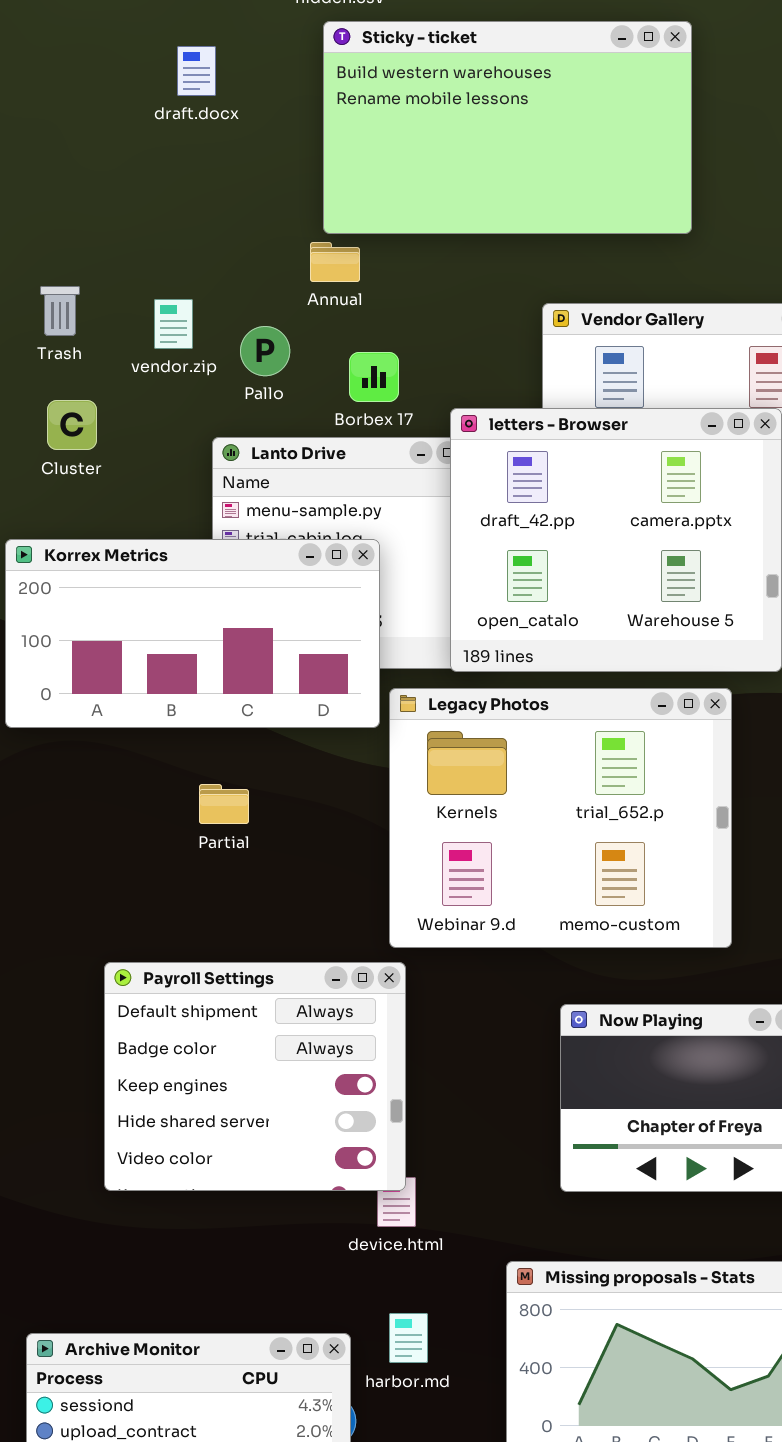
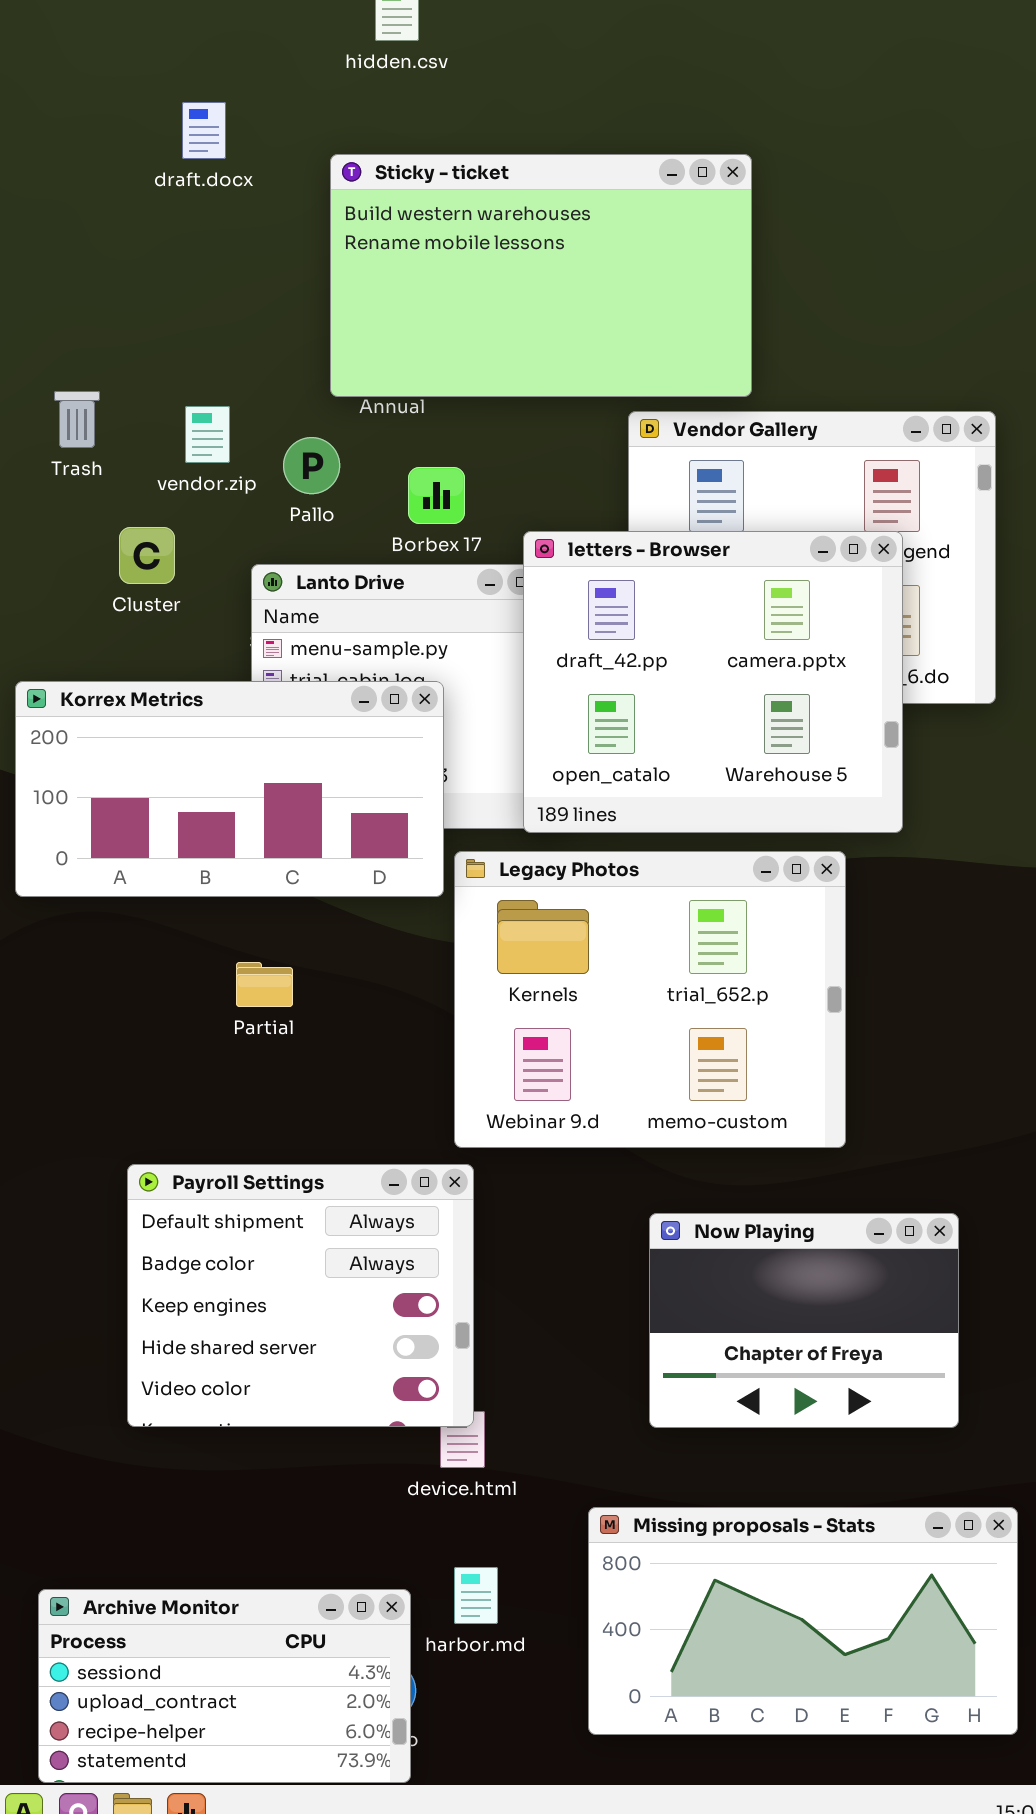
Sticky - ticket: [323,21,692,234] -> [330,154,752,397], moved
draft.docx: [177,46,216,96] -> [182,102,226,159], moved
Cluster: [47,400,97,450] -> [119,527,175,584], moved

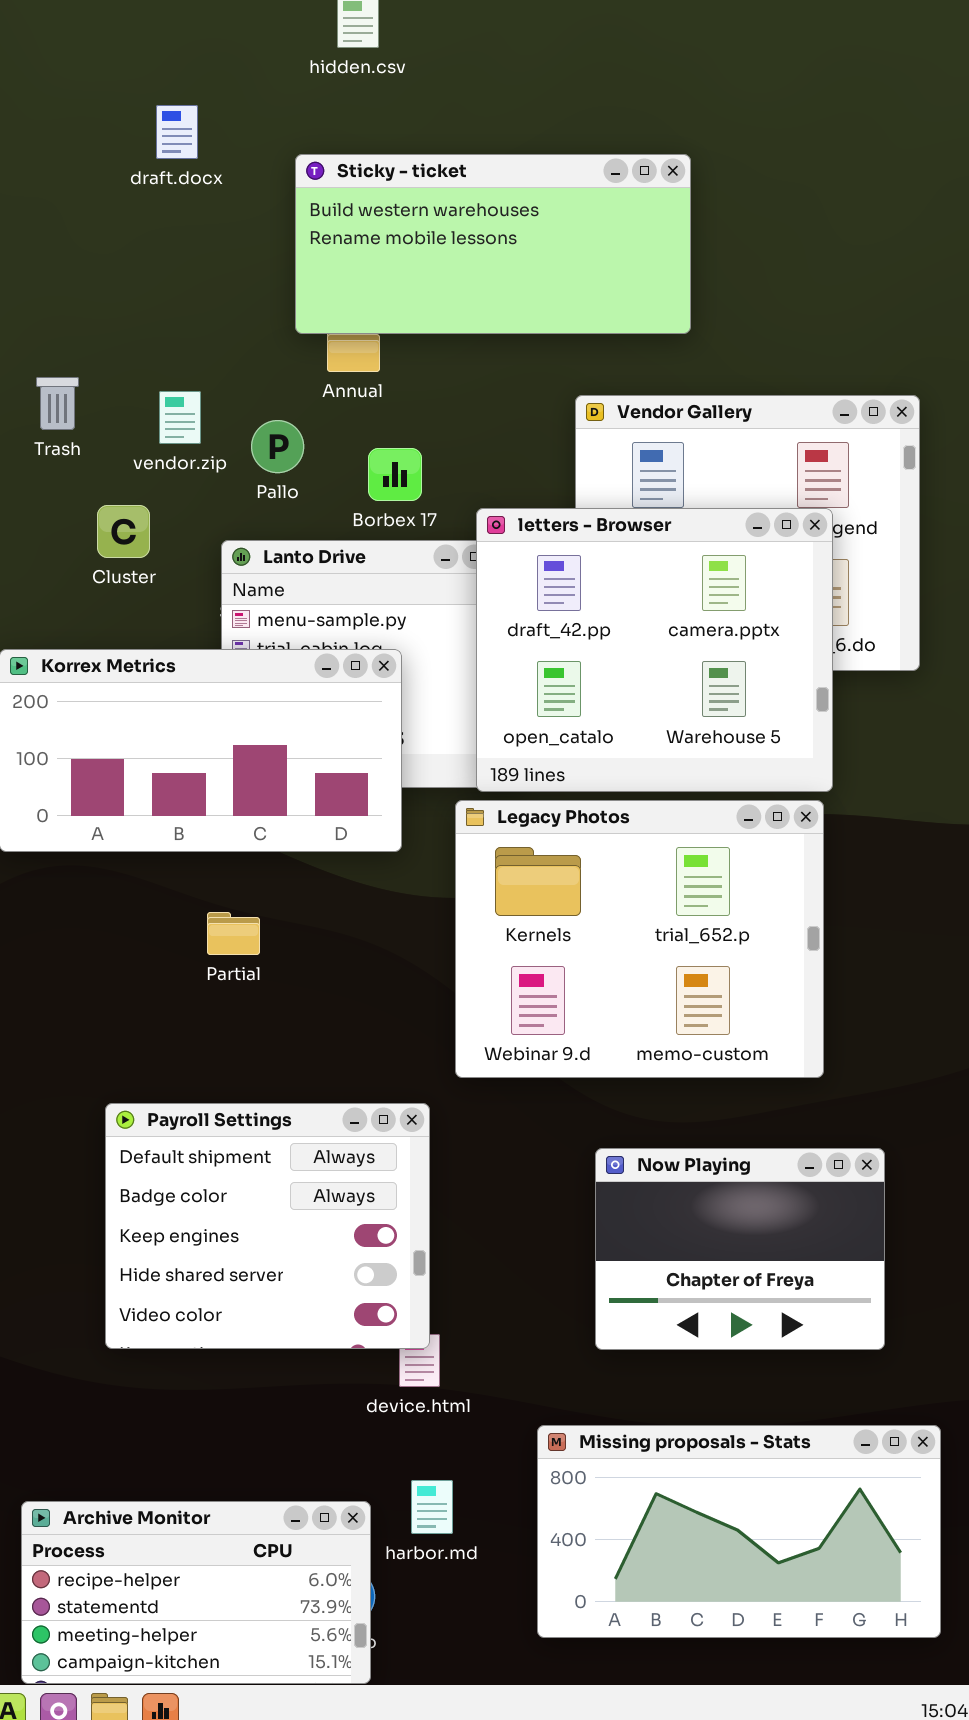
Sticky - ticket: [330,154,752,397] -> [295,154,691,334], resized
Legacy Photos: [454,851,846,1148] -> [455,800,824,1078], moved
Archive Monitor: [38,1589,411,1783] -> [21,1501,371,1684], scrolled down 2 rows

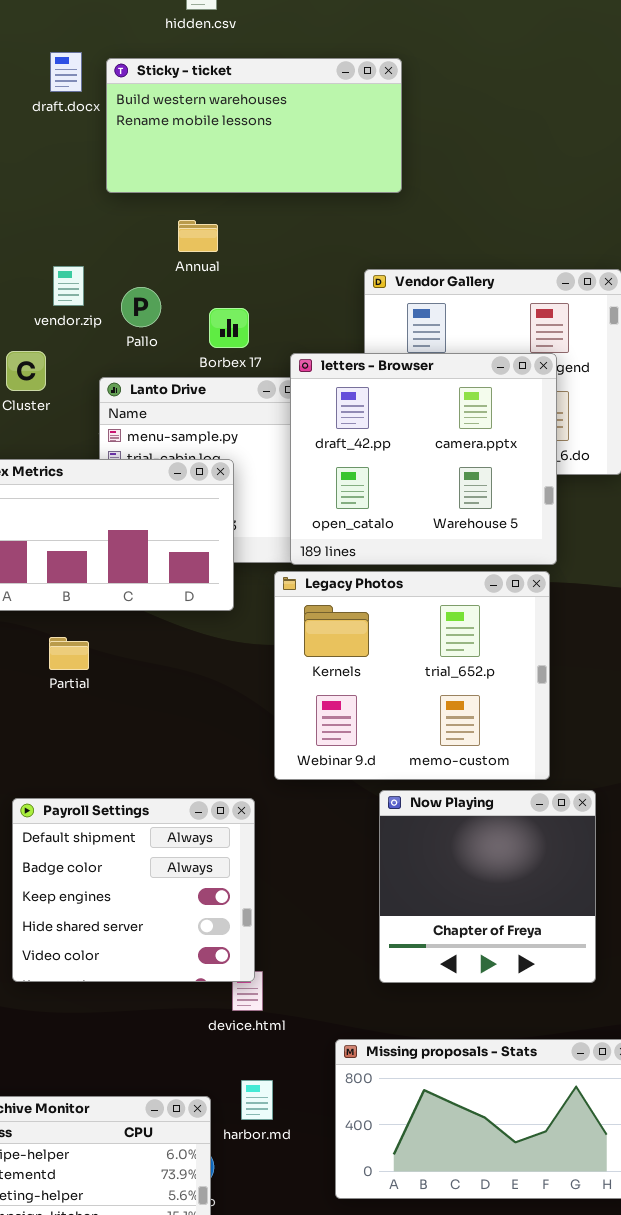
Sticky - ticket: [295,154,691,334] -> [106,58,402,193], moved
Partial: [207,912,260,955] -> [49,637,89,670], moved
Now Playing: [595,1148,885,1350] -> [379,790,596,983], resized

